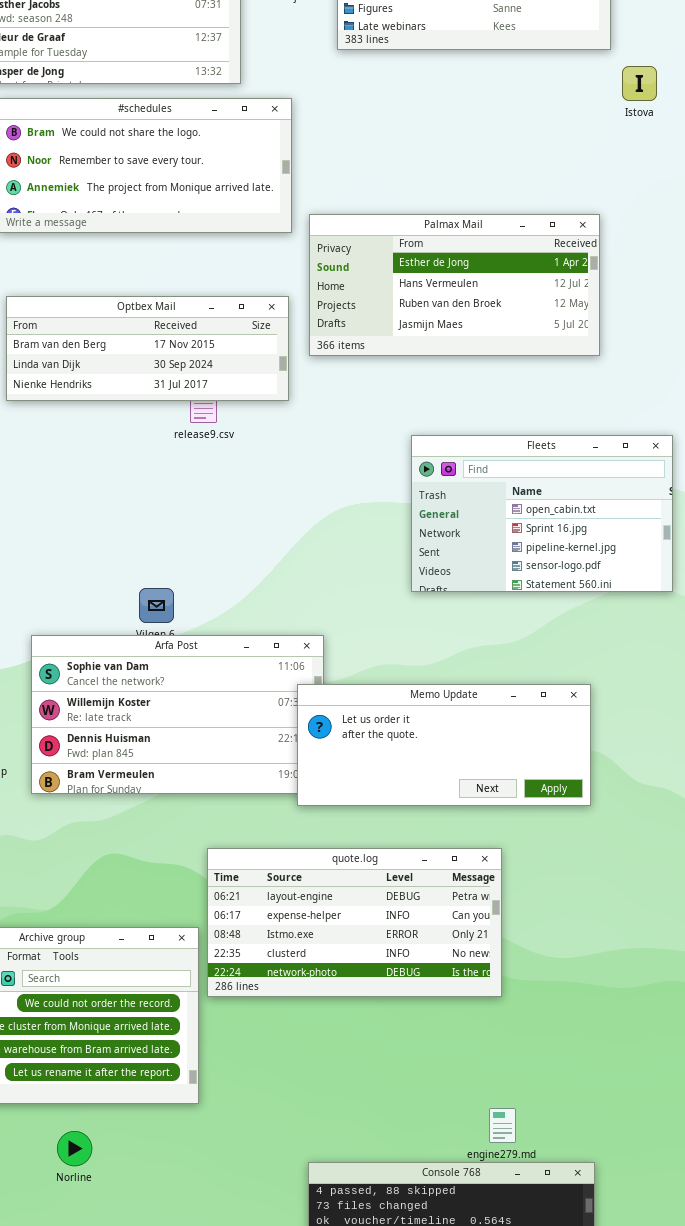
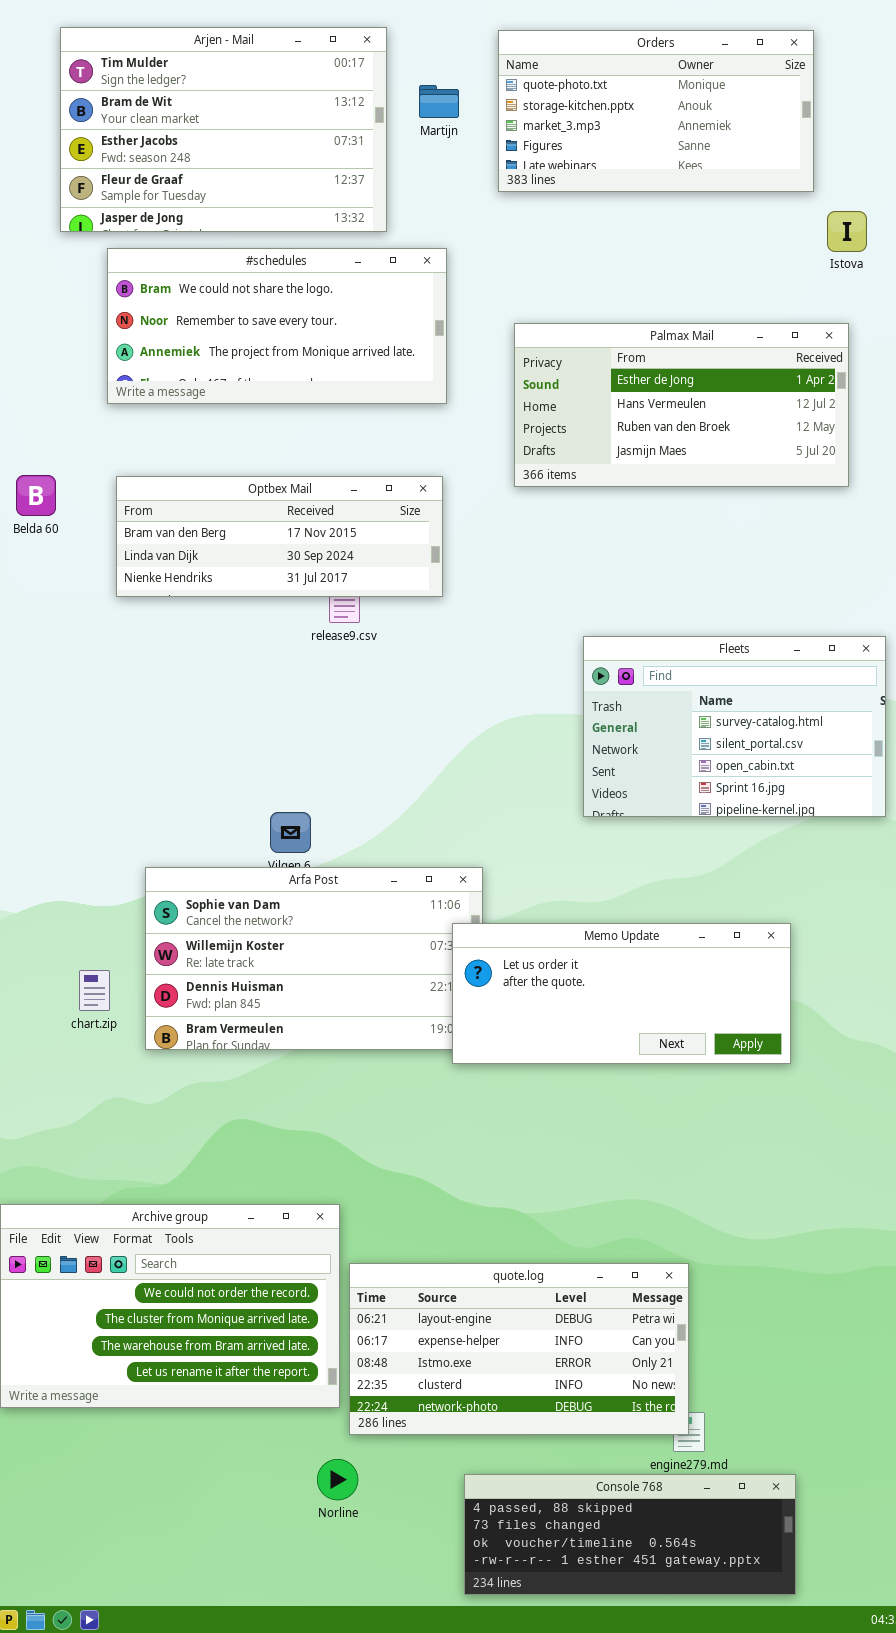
Palmax Mail: [309,214,600,356] -> [514,323,849,487], moved
Fleets: [411,435,673,592] -> [583,636,886,817], scrolled up 2 rows
quote.log: [207,848,502,997] -> [349,1263,689,1435], moved
Norline: [57,1131,92,1166] -> [317,1459,358,1500], moved

